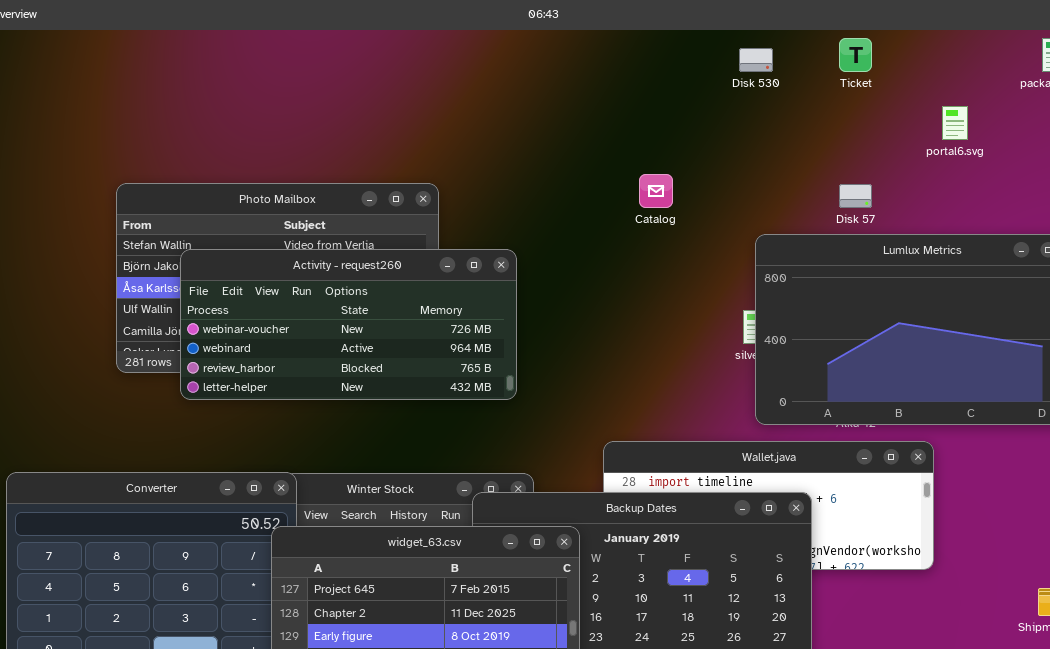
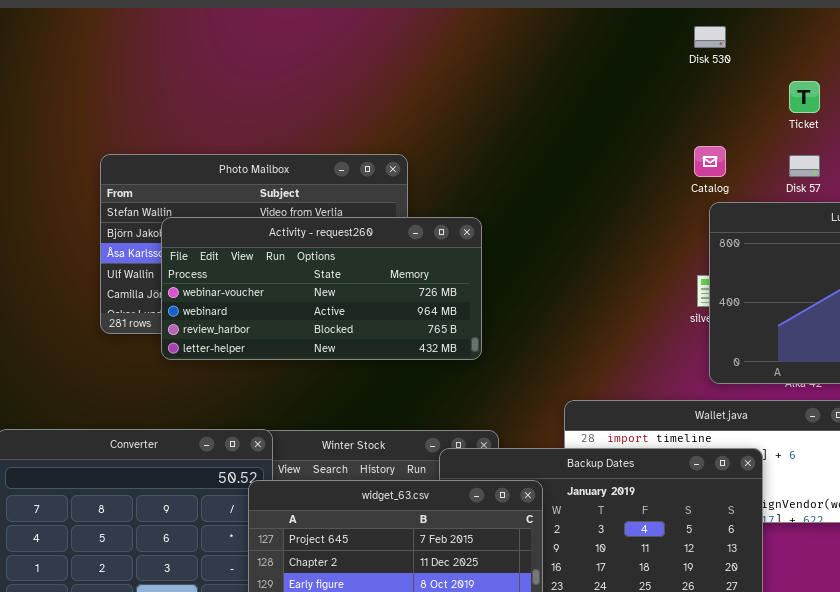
Ticket: [839,38,872,72] -> [789,81,820,113], moved
Catalog: [639,174,673,208] -> [694,146,726,177], moved

